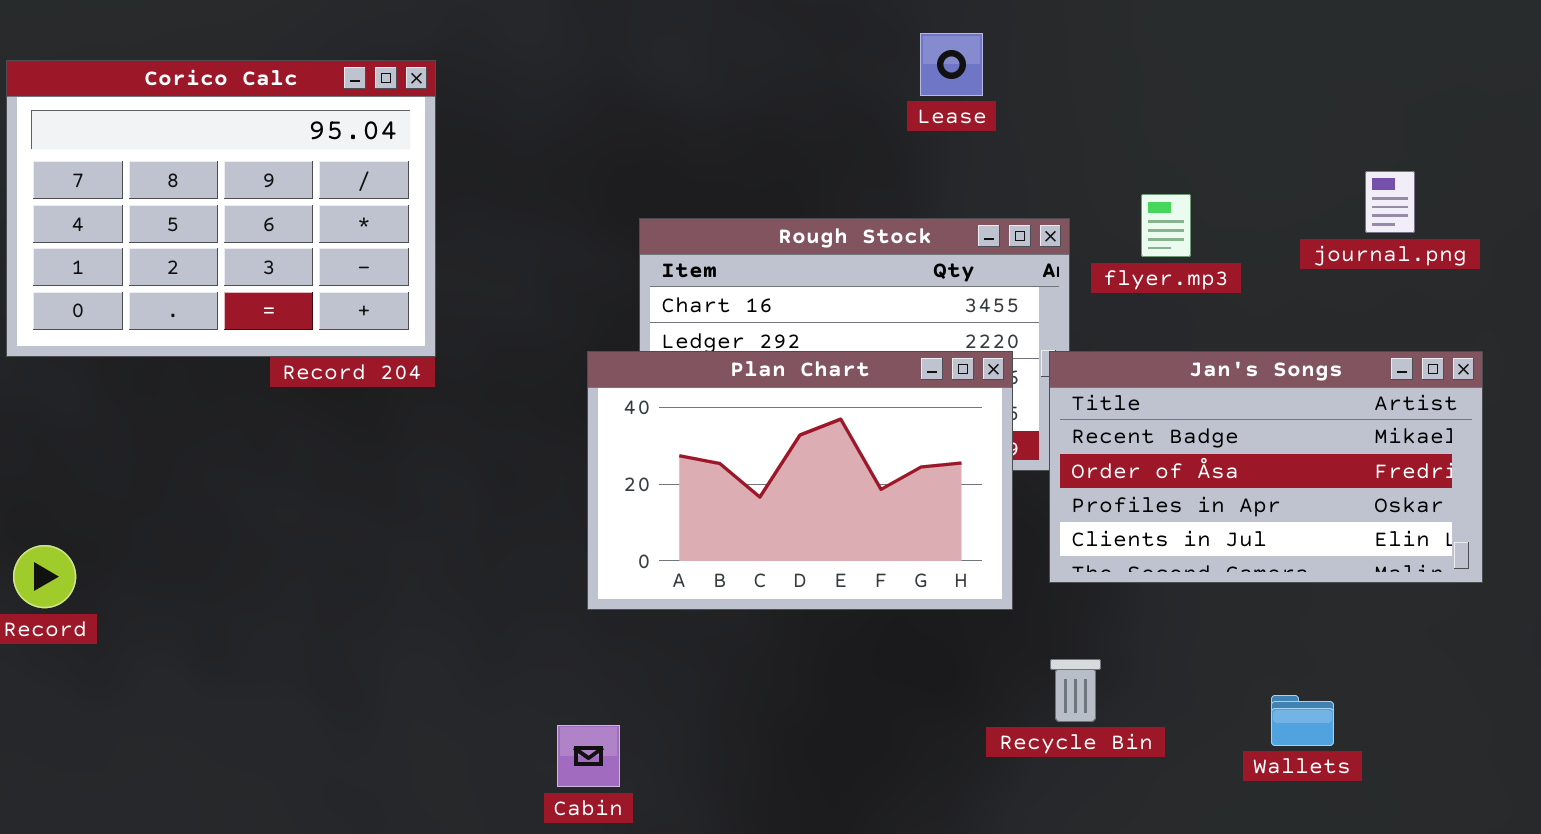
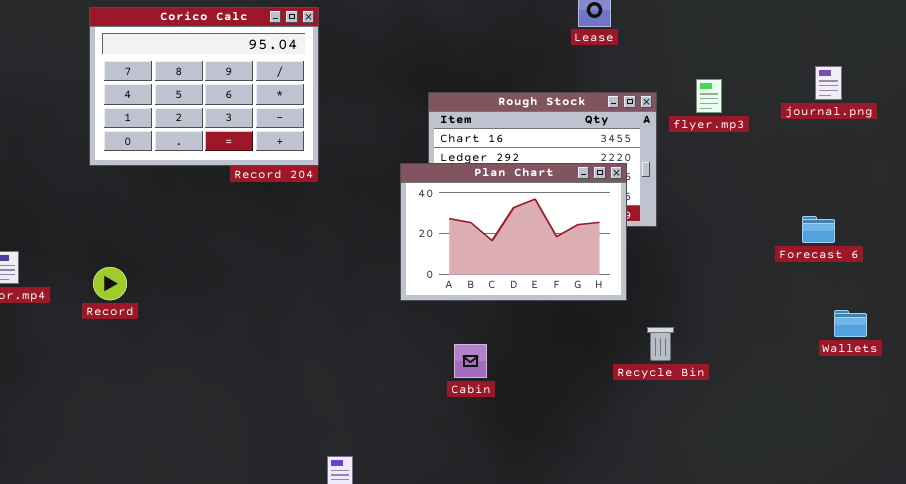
Jan's Songs: [1049,351,1483,583] -> none, closed
Wallets: [1271,695,1334,746] -> [834,310,867,337], moved
Cabin: [557,725,620,787] -> [454,344,487,378], moved

